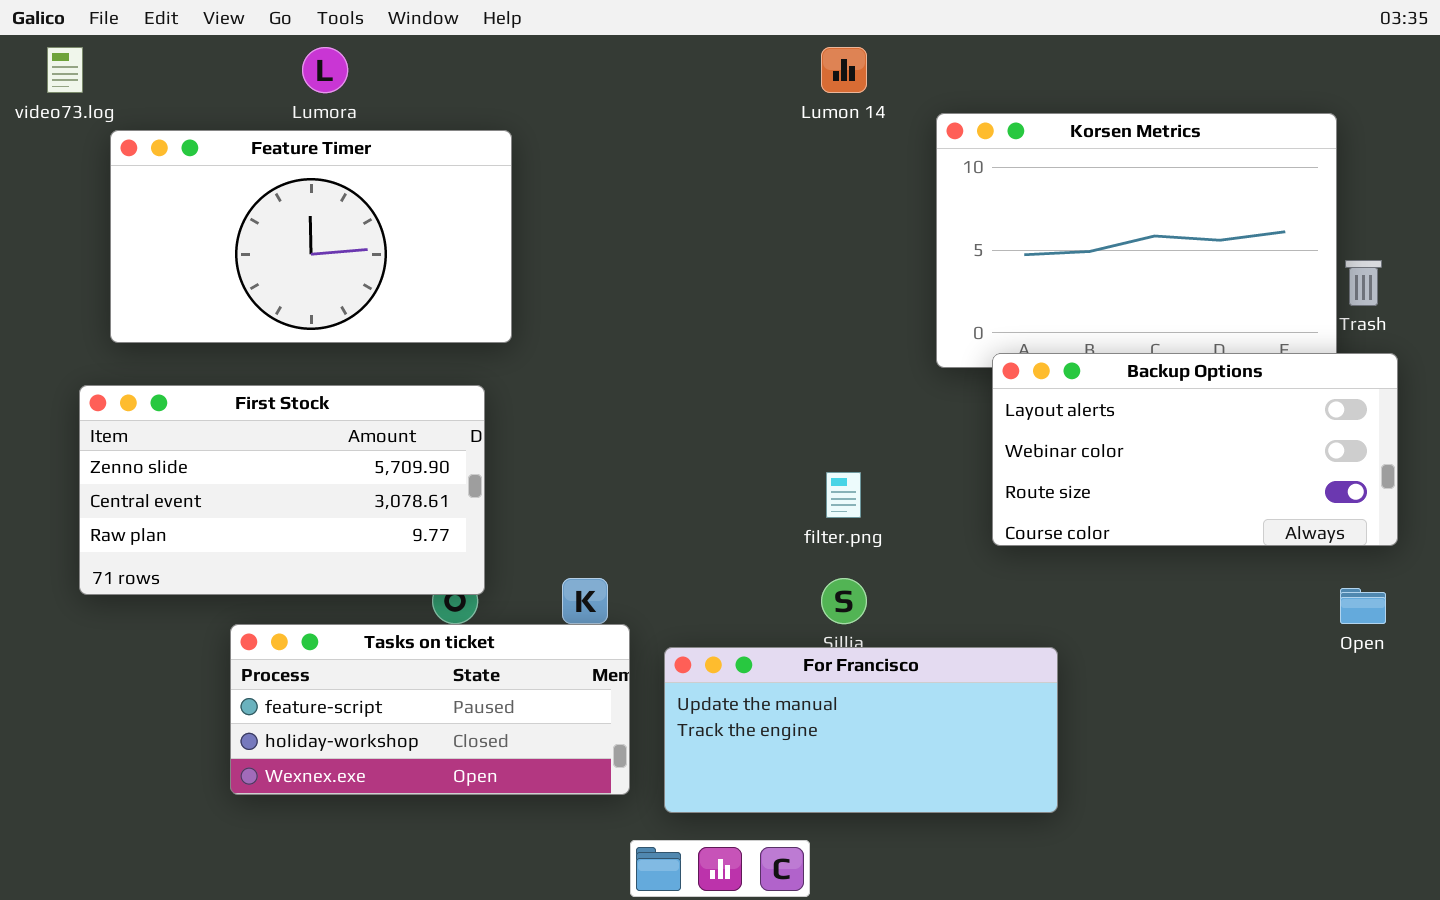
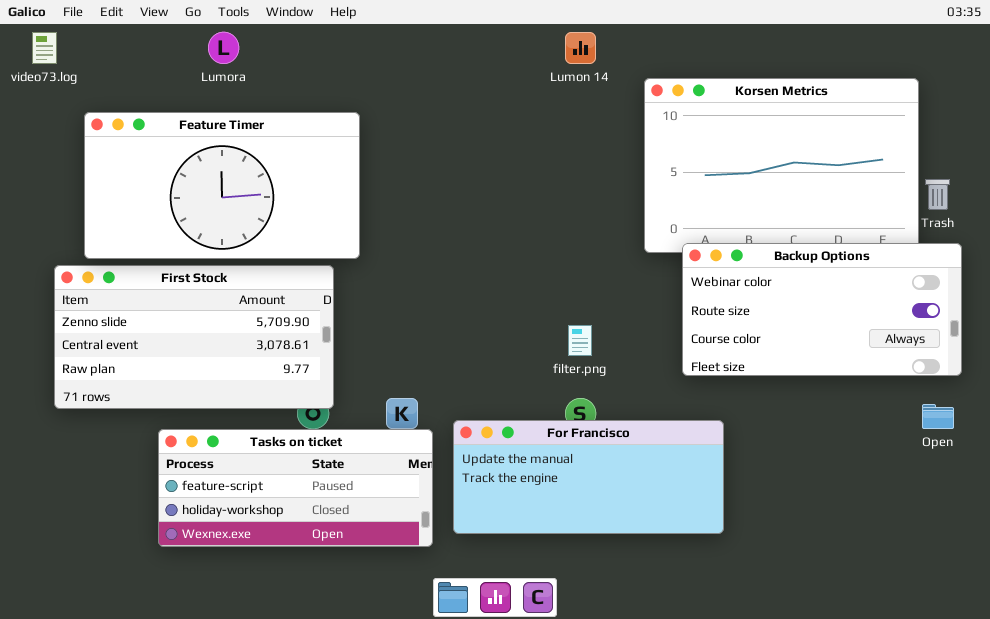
Feature Timer: [110,130,512,343] -> [84,112,360,259], moved
Backup Options: [992,353,1398,546] -> [682,243,962,376], scrolled down 1 row
For Francisco: [664,647,1058,813] -> [453,420,724,534], moved

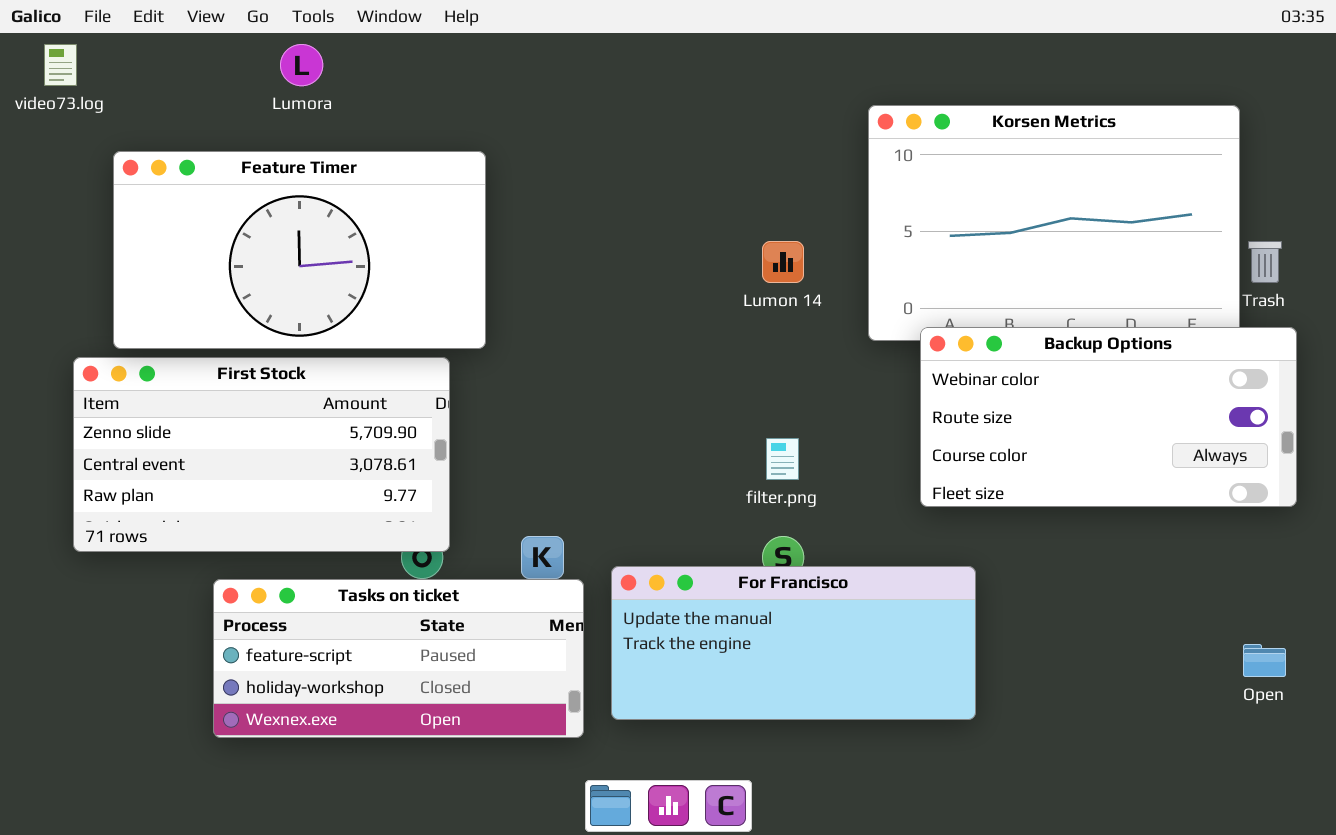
Lumon 14: [565,32,596,64] -> [762,241,804,283], moved
Open: [922,404,954,429] -> [1243,644,1286,677], moved

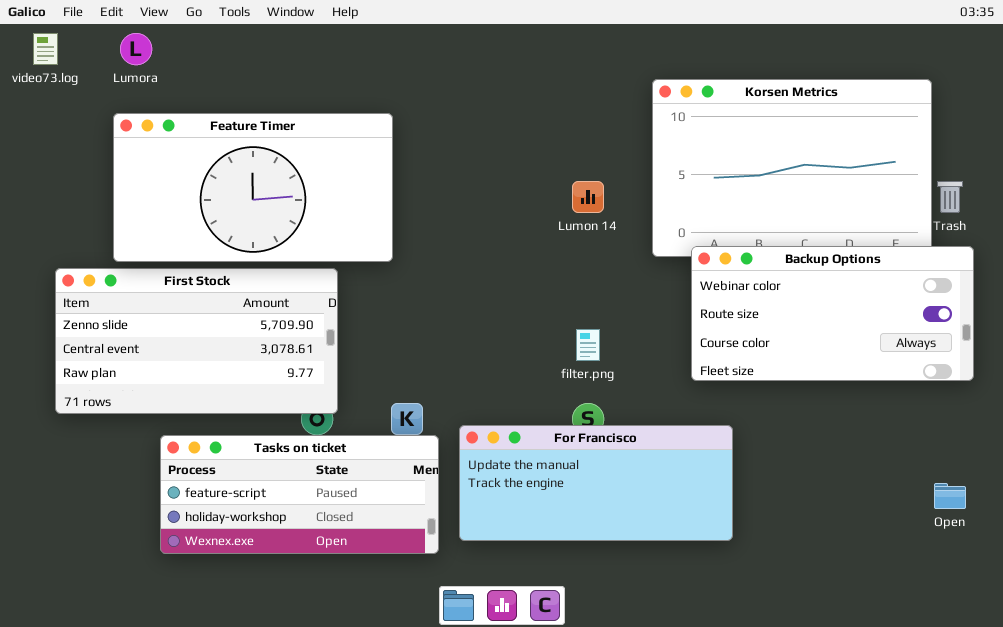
Lumora: [280,44,323,86] -> [120,33,152,65], moved
Feature Timer: [113,151,486,349] -> [113,113,393,262], moved

